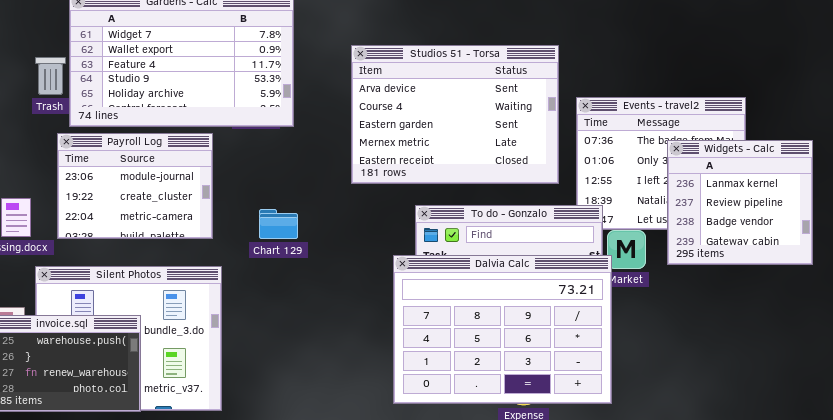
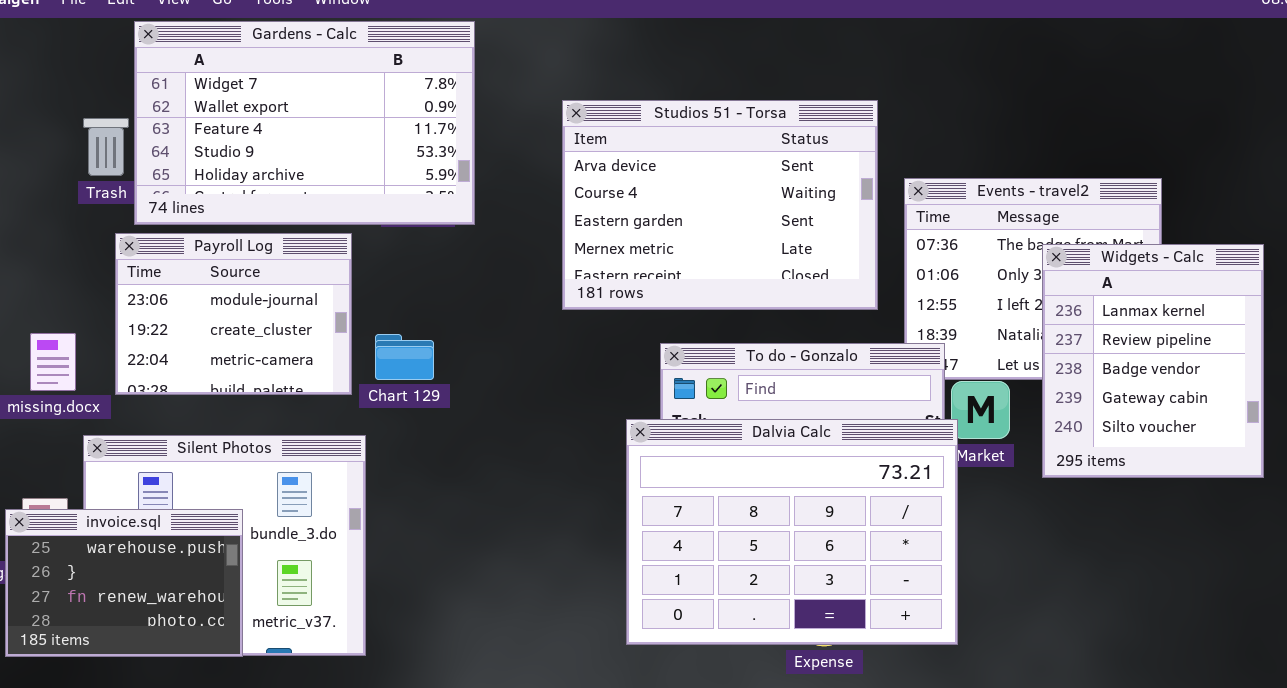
Widgets - Calc: [667,140,813,265] -> [1042,244,1264,478], resized
Chart 129: [259,209,298,239] -> [375,334,434,380], moved

